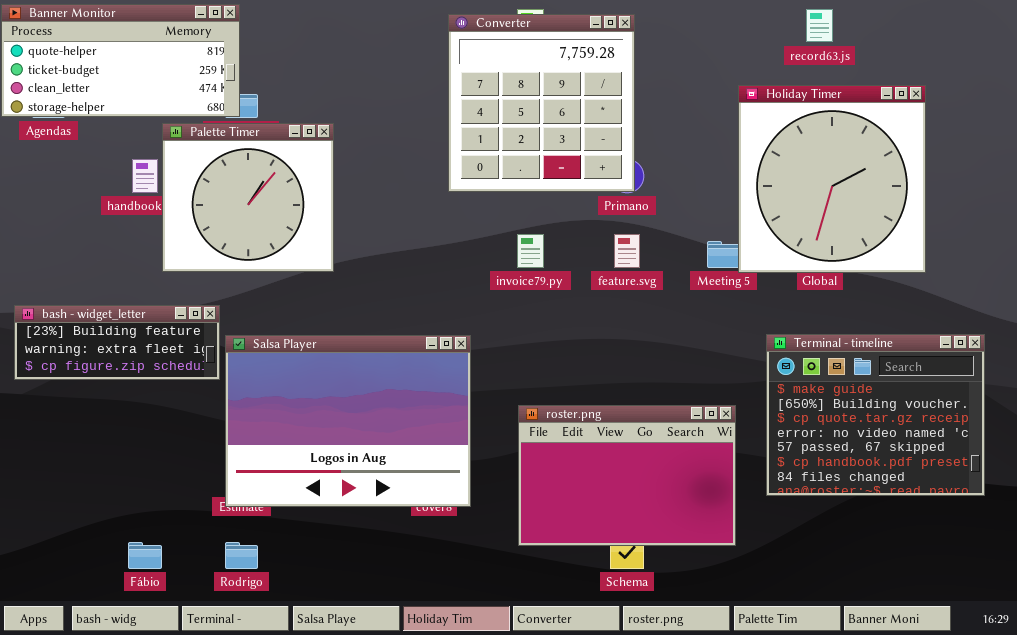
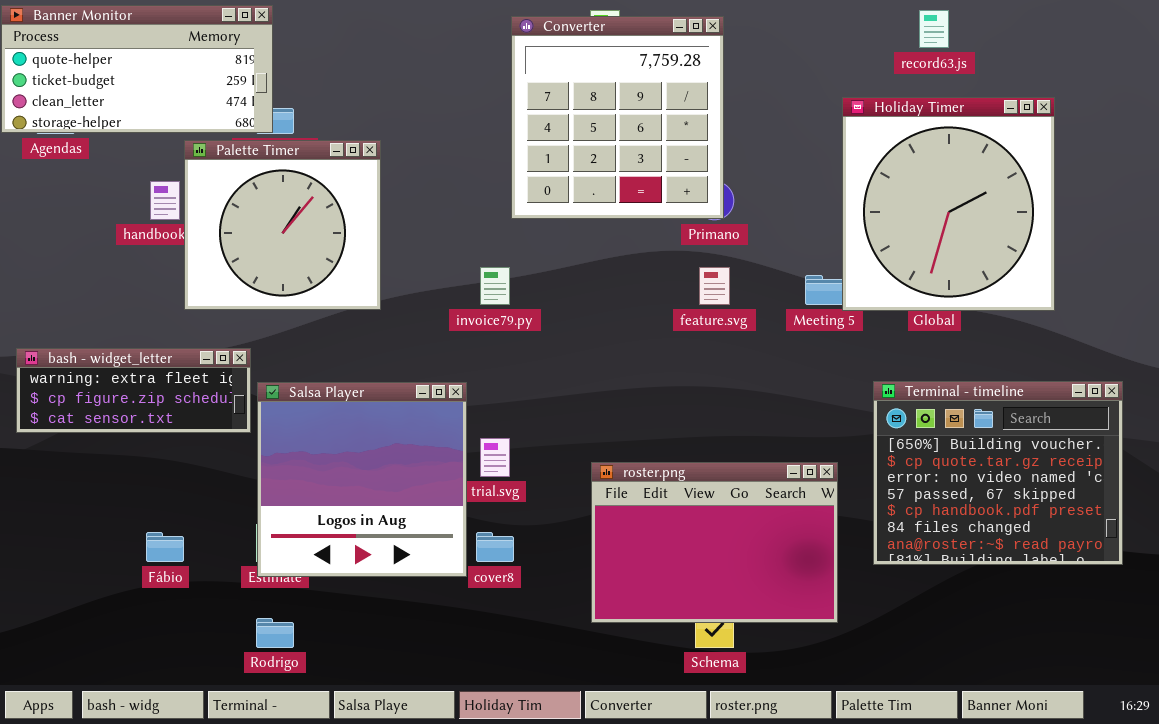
invoice79.py: [517,234,544,268] -> [480,267,510,305], moved
bash - widget_letter: [14,305,220,380] -> [16,348,251,433], scrolled down 1 row
Terminal - timeline: [766,334,985,496] -> [873,381,1123,565], scrolled down 1 row
Salsa Player: [225,335,471,507] -> [257,382,467,577], resized
Fábio: [128,542,162,569] -> [146,532,184,562], moved

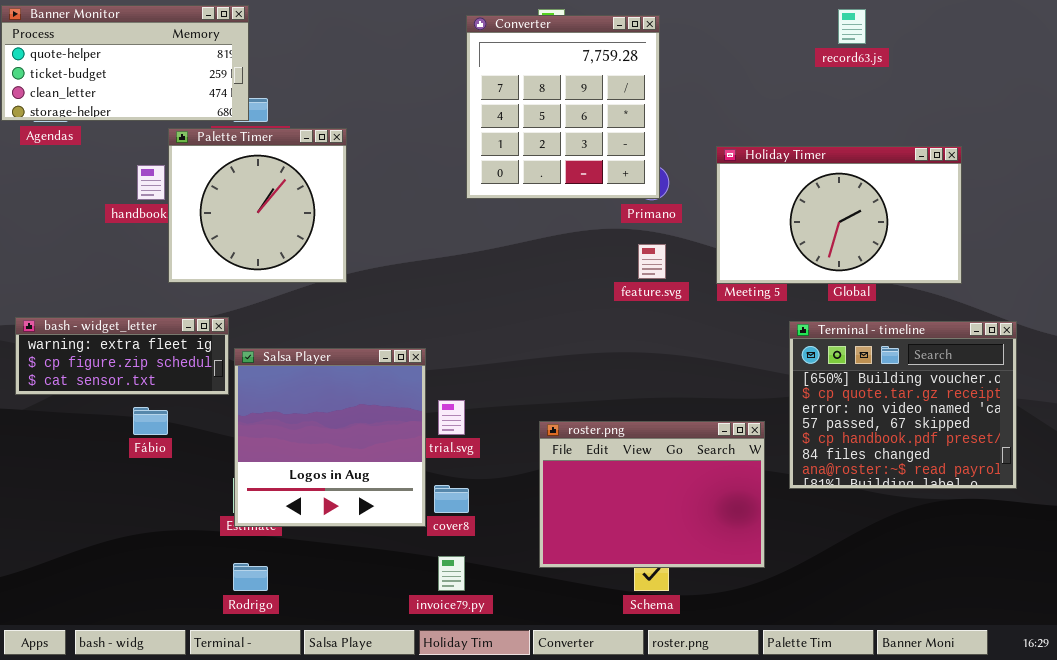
Holiday Timer: [842,97,1055,311] -> [716,146,962,284], resized
invoice79.py: [480,267,510,305] -> [438,556,465,591], moved
Terminal - timeline: [873,381,1123,565] -> [789,321,1017,489], moved
Fábio: [146,532,184,562] -> [133,407,168,435], moved

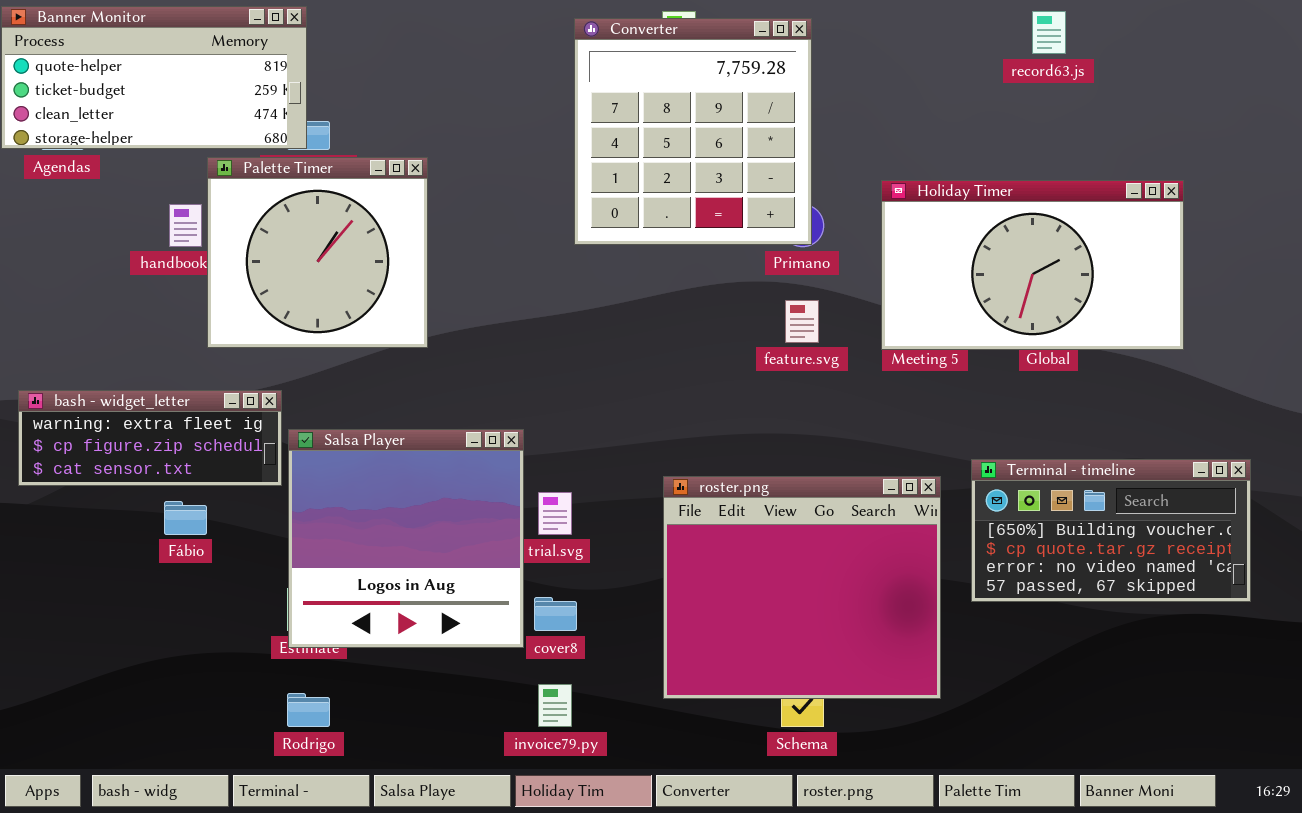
Terminal - timeline: [789,321,1017,489] -> [971,459,1251,602], resized
roster.png: [539,421,765,568] -> [663,476,941,699], resized

